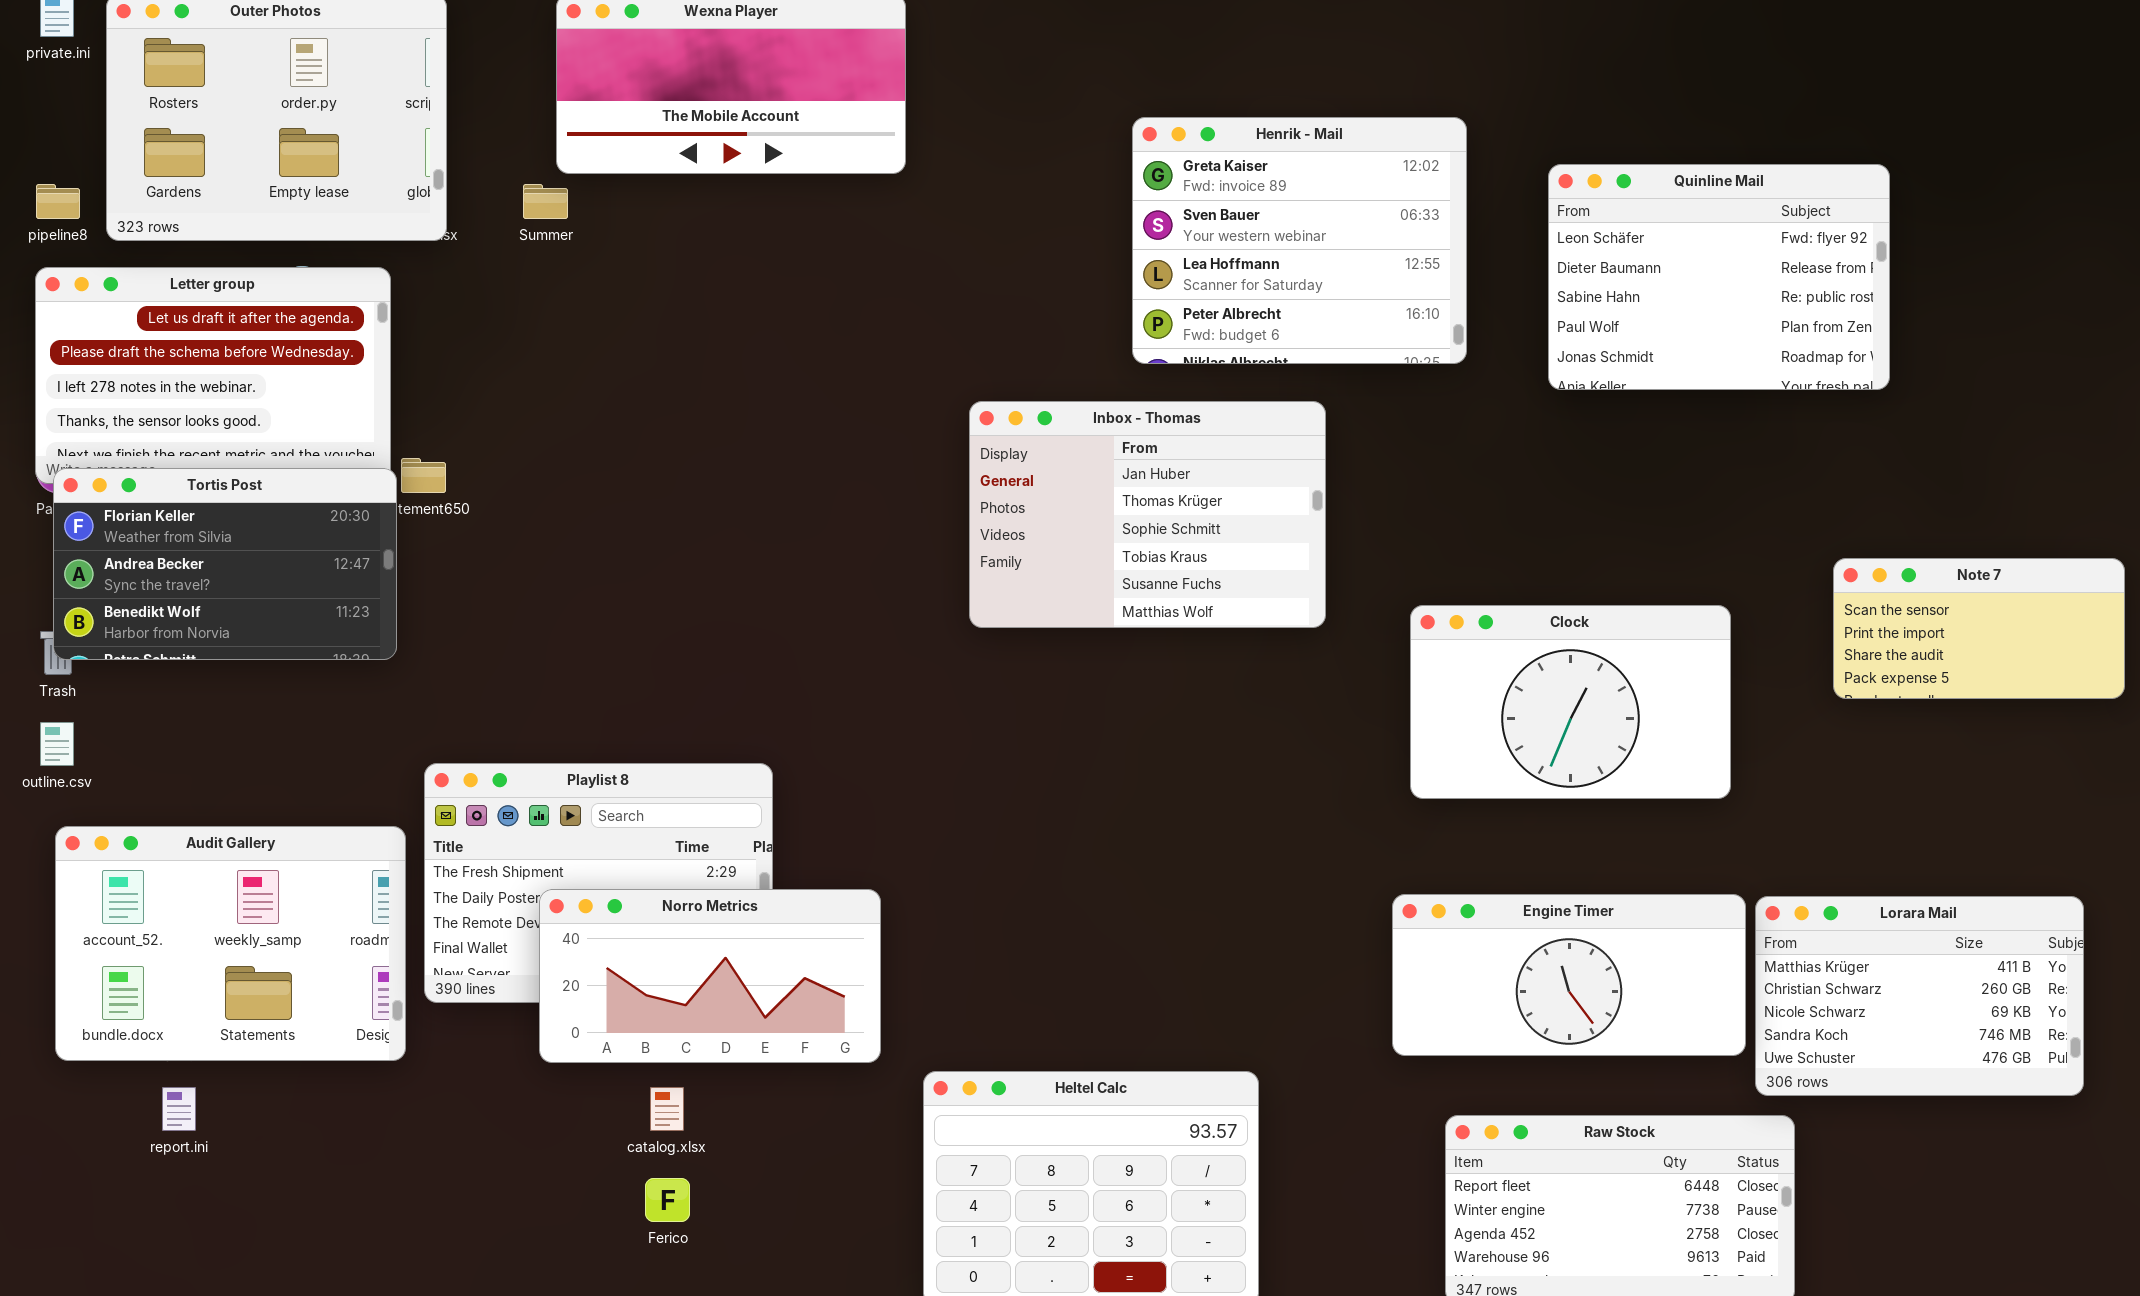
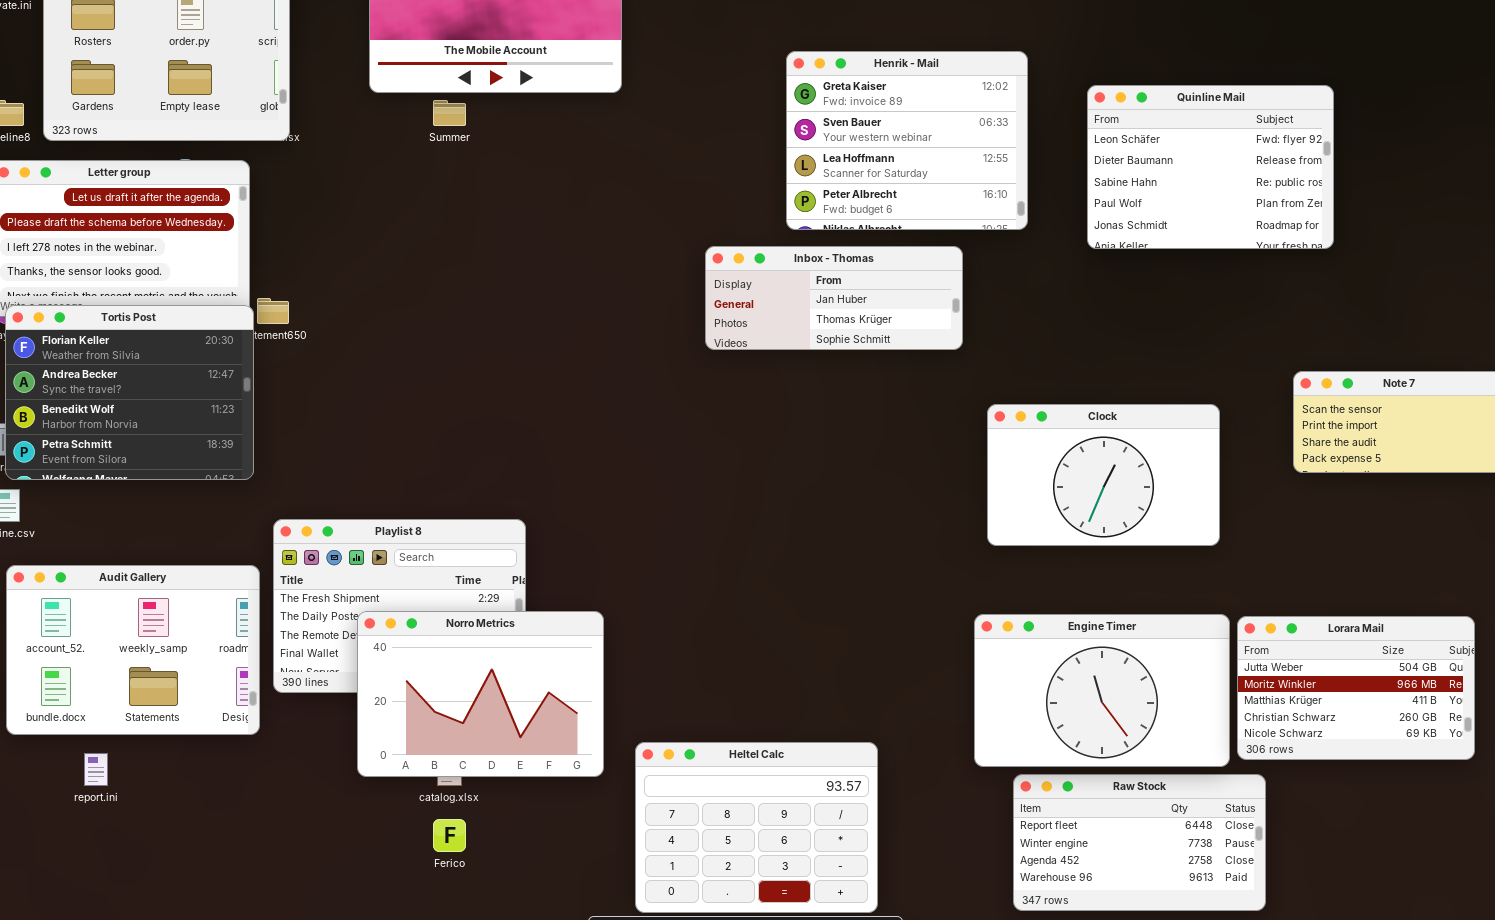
Summer: [523,184,568,219] -> [433,100,466,126], moved
Inbox - Thomas: [969,401,1326,628] -> [705,246,963,350], moved, resized
Tortis Post: [53,468,397,660] -> [5,305,254,480], resized
Norro Metrics: [539,889,881,1063] -> [357,611,604,777], resized
Engine Timer: [1392,894,1746,1056] -> [974,614,1230,767], resized
Lorara Mail: [1755,896,2084,1096] -> [1237,616,1475,760], scrolled up 2 rows

